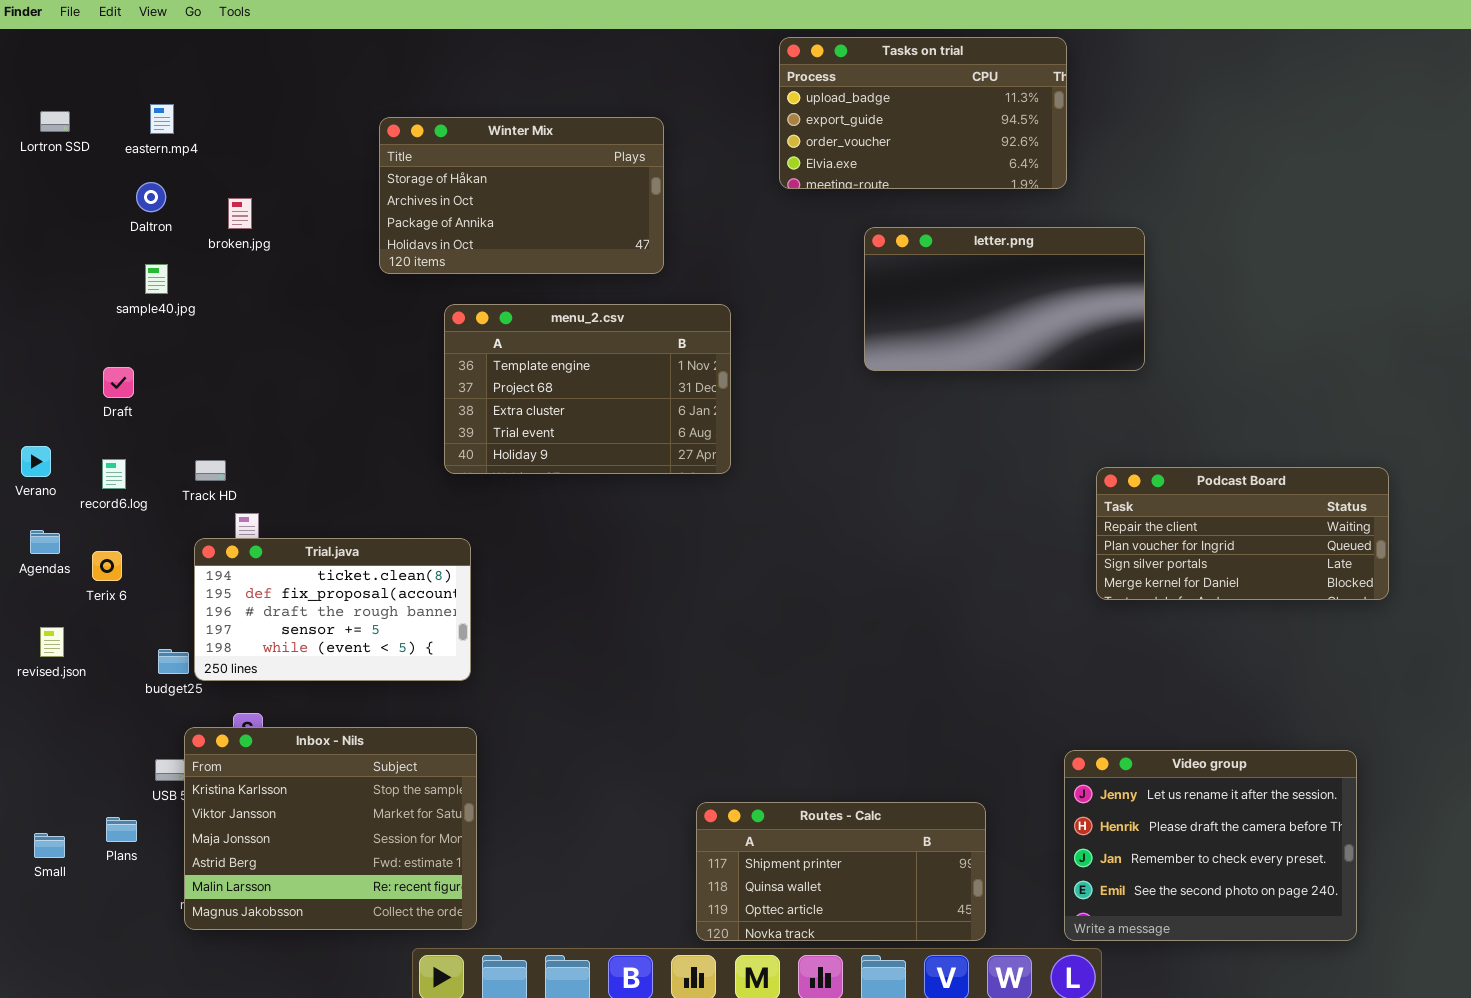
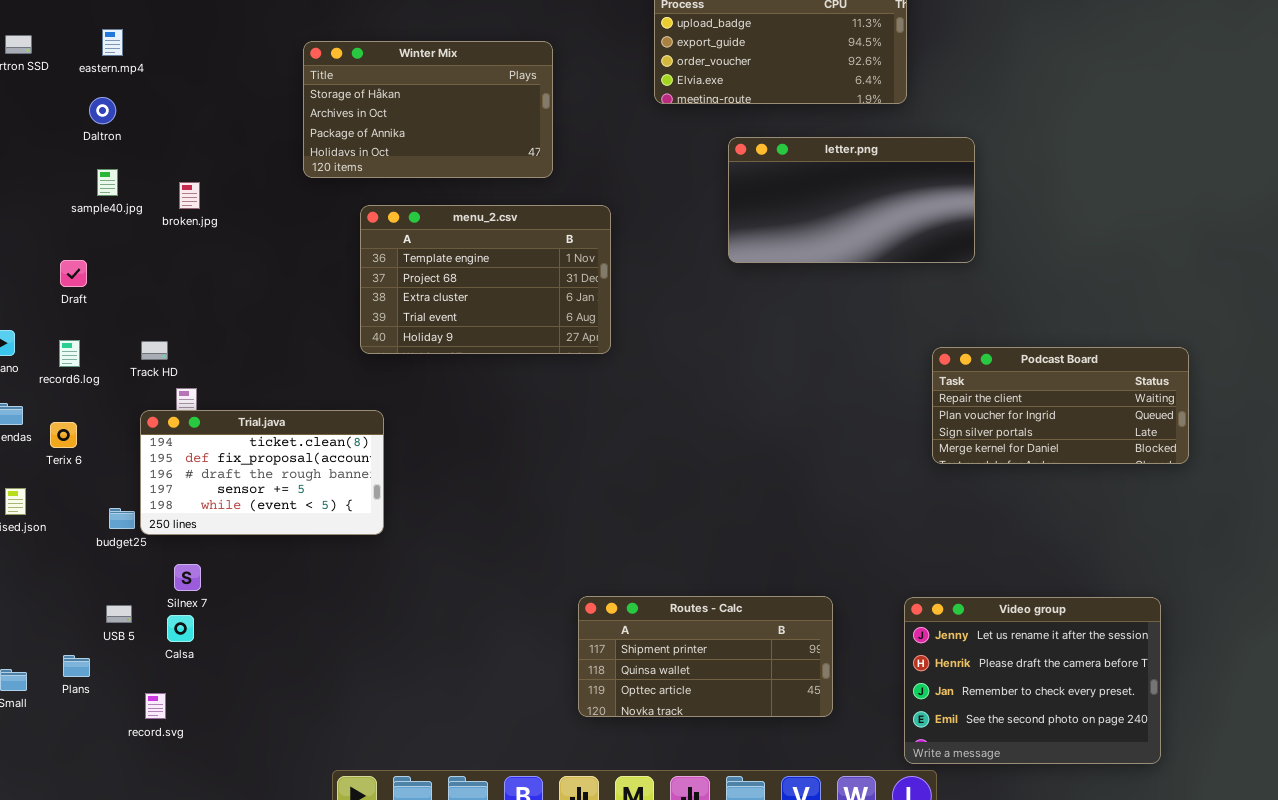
broken.jpg: [228,198,252,229] -> [179,182,200,209], moved
Inbox - Nils: [184,727,477,930] -> none, closed
Routes - Calc: [696,802,986,941] -> [578,596,833,717], moved

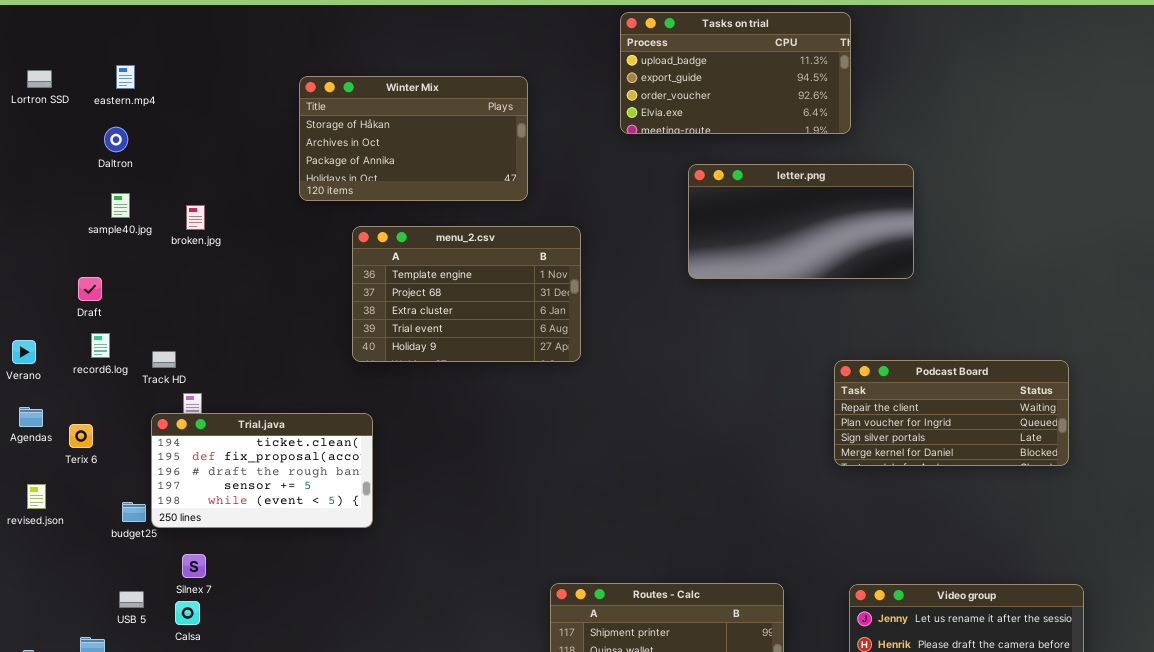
record6.log: [59,340,80,367] -> [91,333,110,358], moved
Podcast Board: [932,347,1189,464] -> [834,360,1069,466], moved

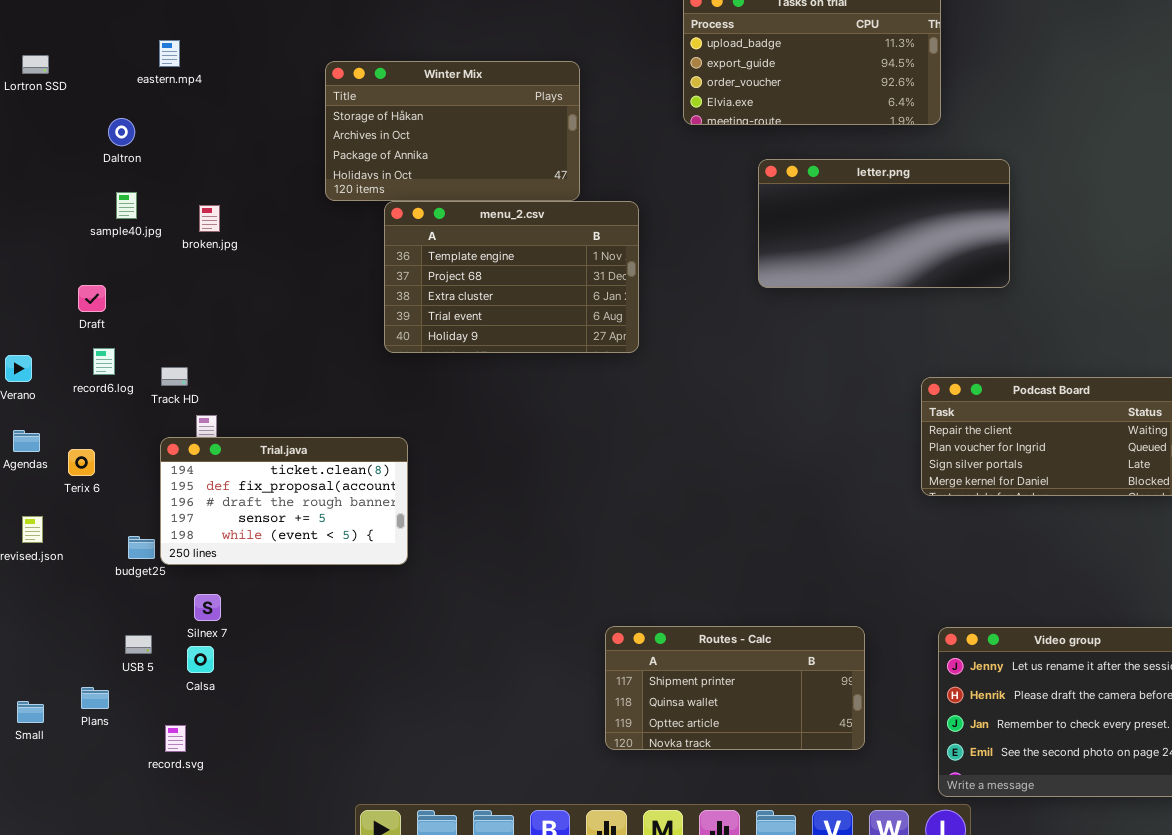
eastern.mp4: [116,65,135,89] -> [159,40,180,67], moved
menu_2.csv: [352,226,581,362] -> [384,201,639,353], moved

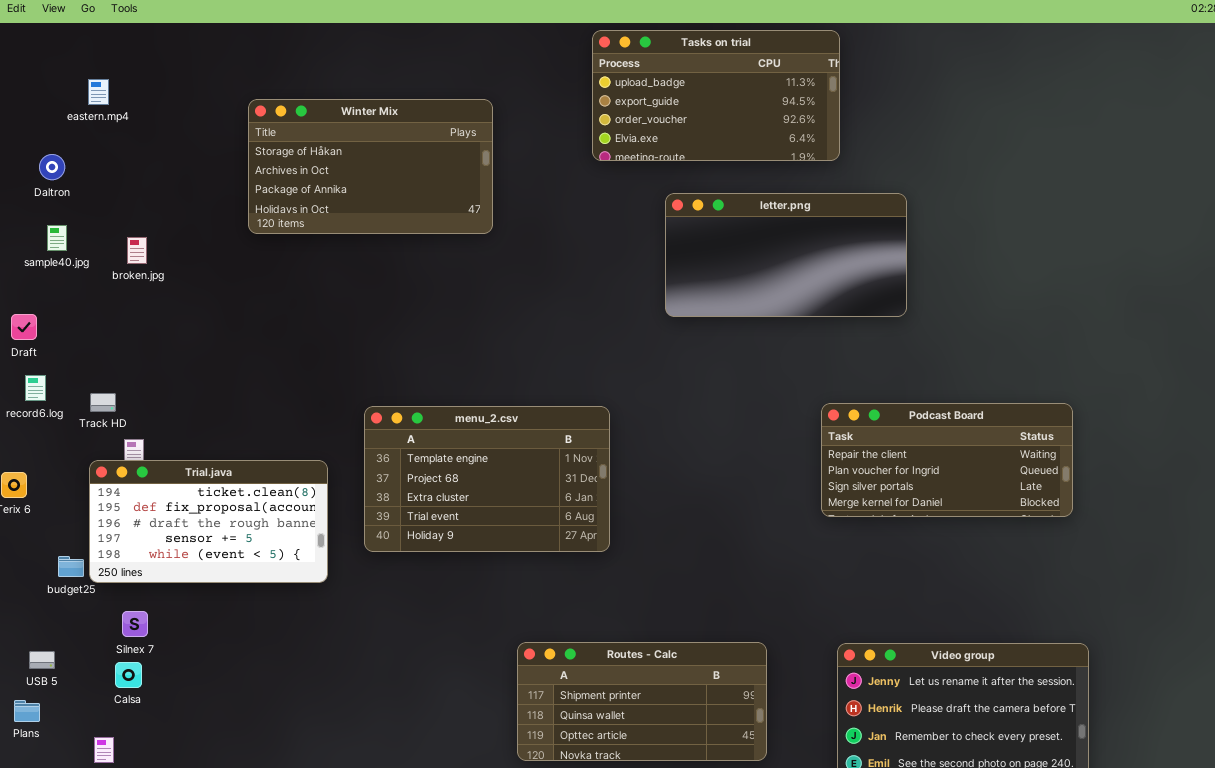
menu_2.csv: [384,201,639,353] -> [364,406,610,552], moved
USB 5: [125,635,152,654] -> [29,651,55,669], moved

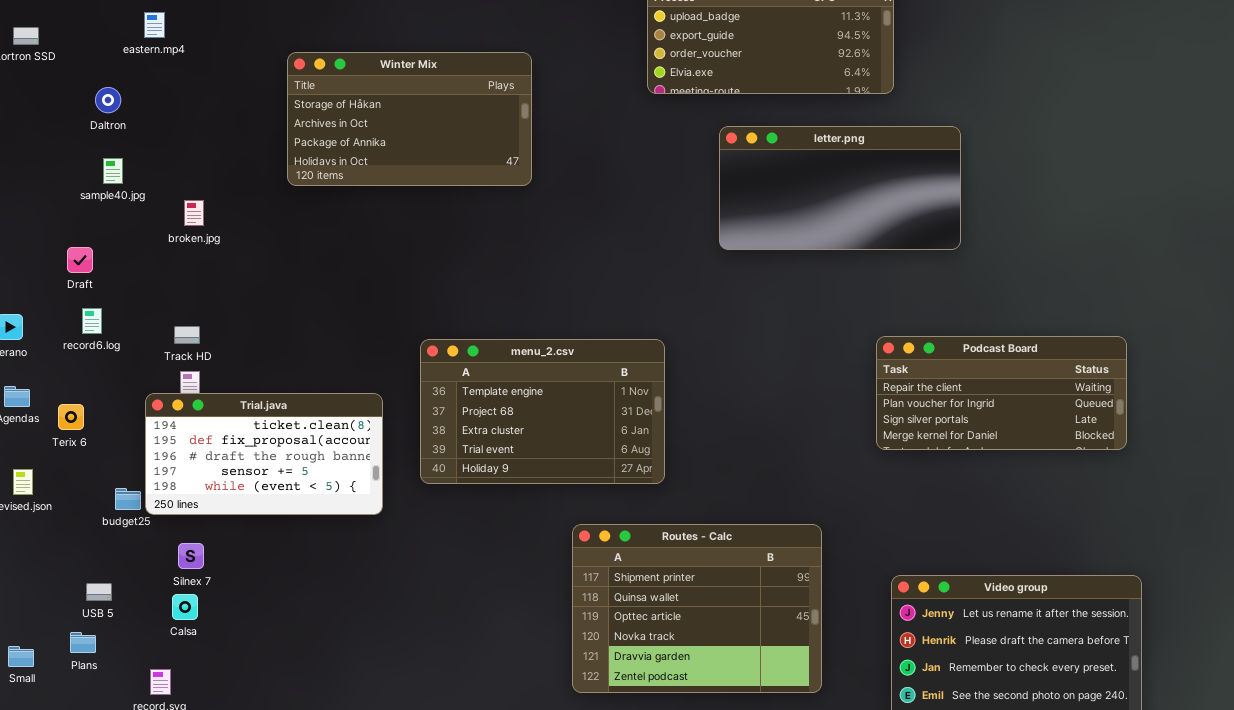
Winter Mix: [248,99,493,234] -> [287,52,532,186], moved
broken.jpg: [127,237,147,264] -> [184,200,204,226], moved
Track HD: [90,393,116,412] -> [174,326,200,344], moved
Routes - Calc: [517,642,767,761] -> [572,524,822,693], resized

